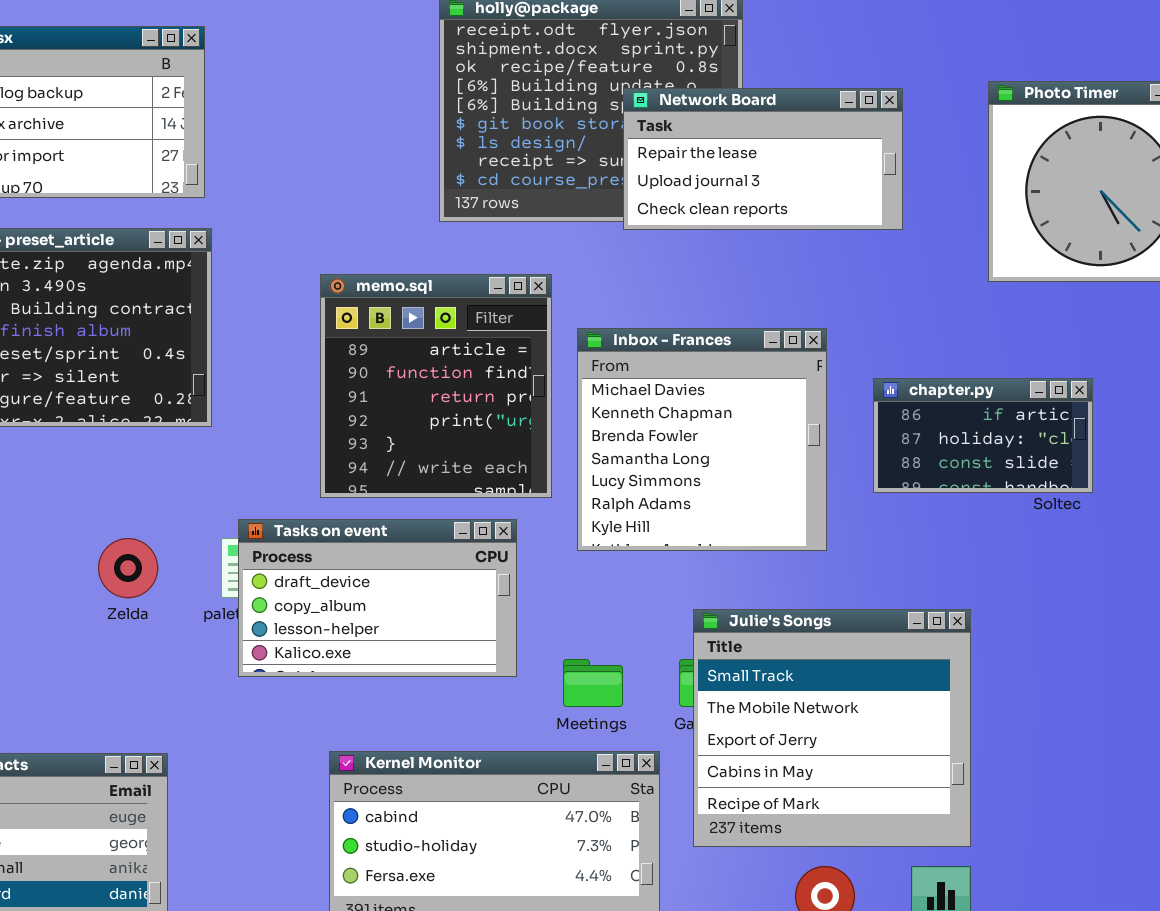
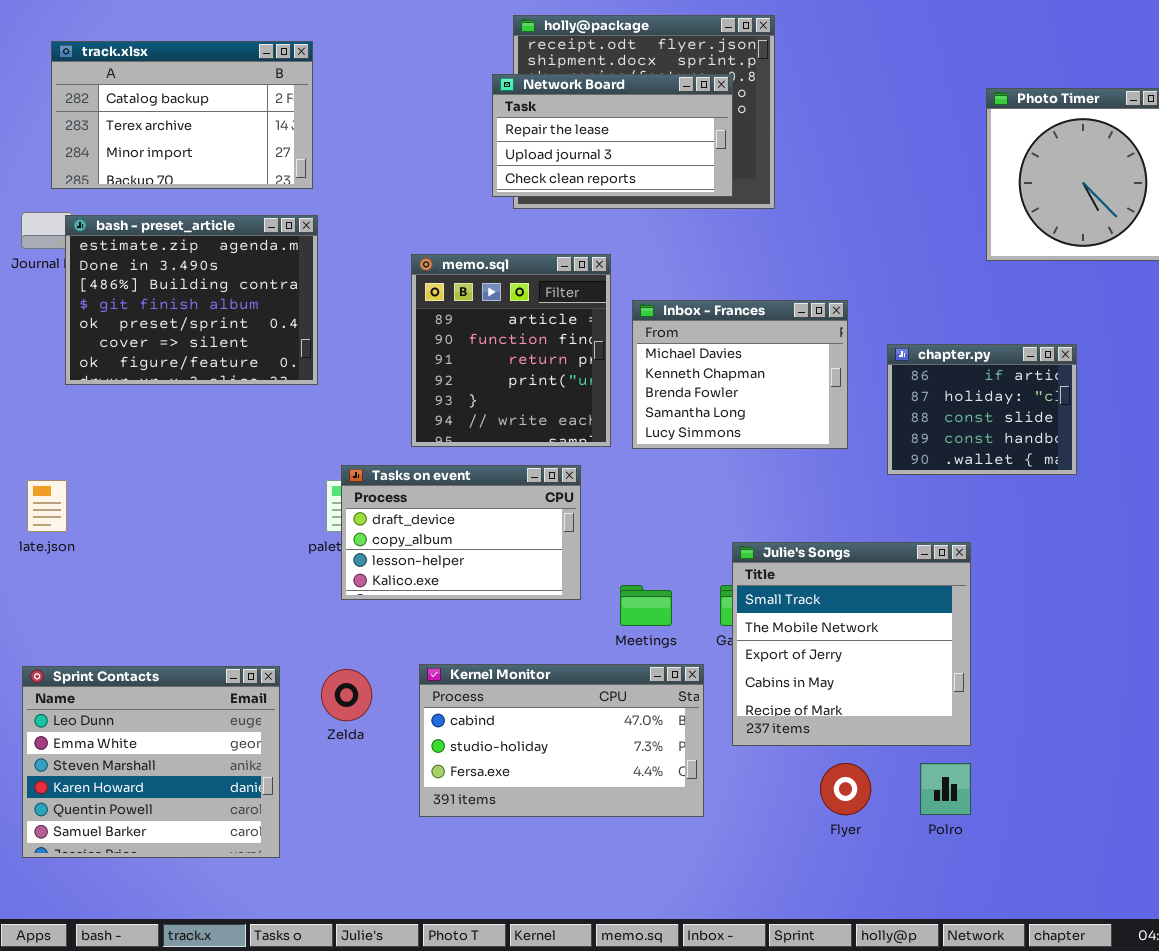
Network Board: [623,88,903,230] -> [492,74,733,197], moved
Inbox - Frances: [577,328,827,551] -> [632,300,848,449], resized
chapter.py: [873,378,1093,493] -> [887,344,1077,475], resized
Zelda: [98,538,158,598] -> [321,669,372,721], moved

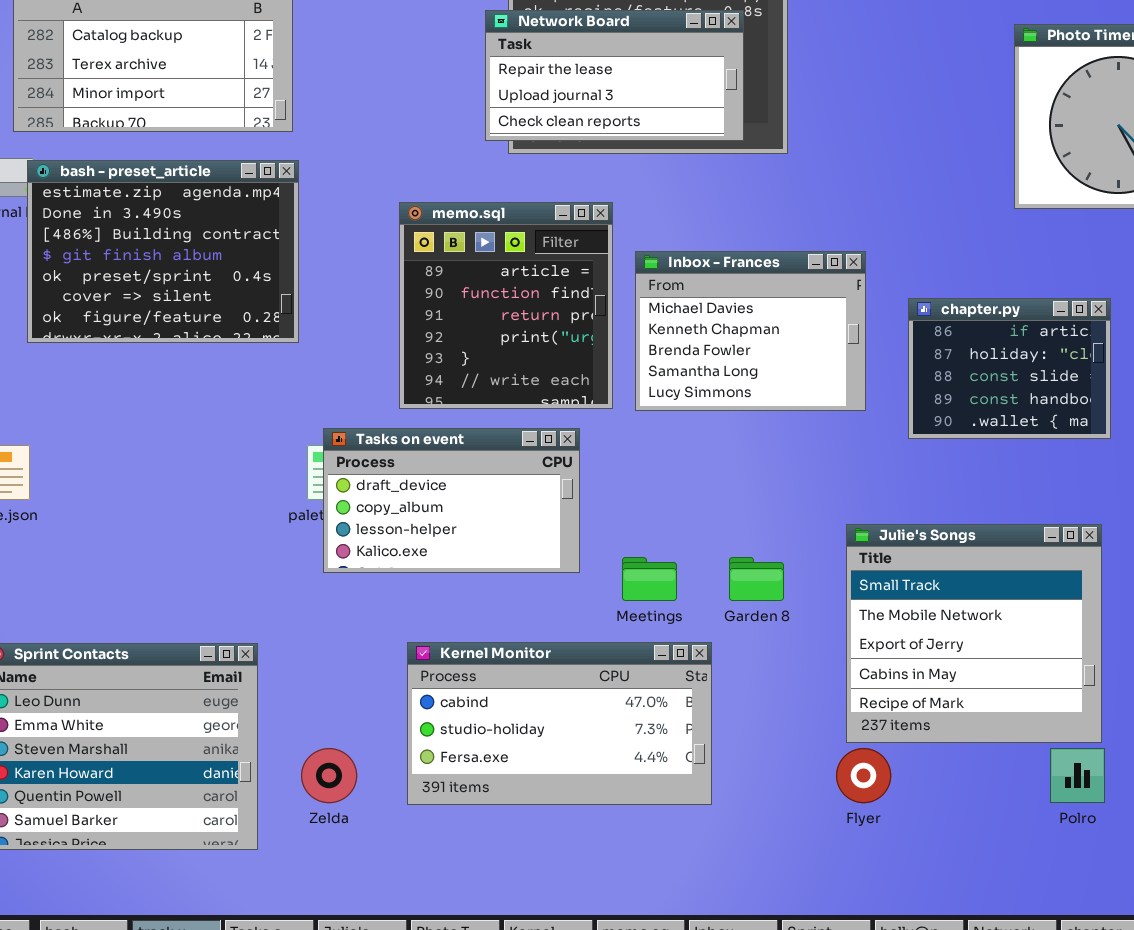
Julie's Songs: [732,542,971,746] -> [846,524,1102,743], moved
Zelda: [321,669,372,721] -> [301,748,357,803], moved
Polro: [920,763,971,815] -> [1050,748,1105,803], moved

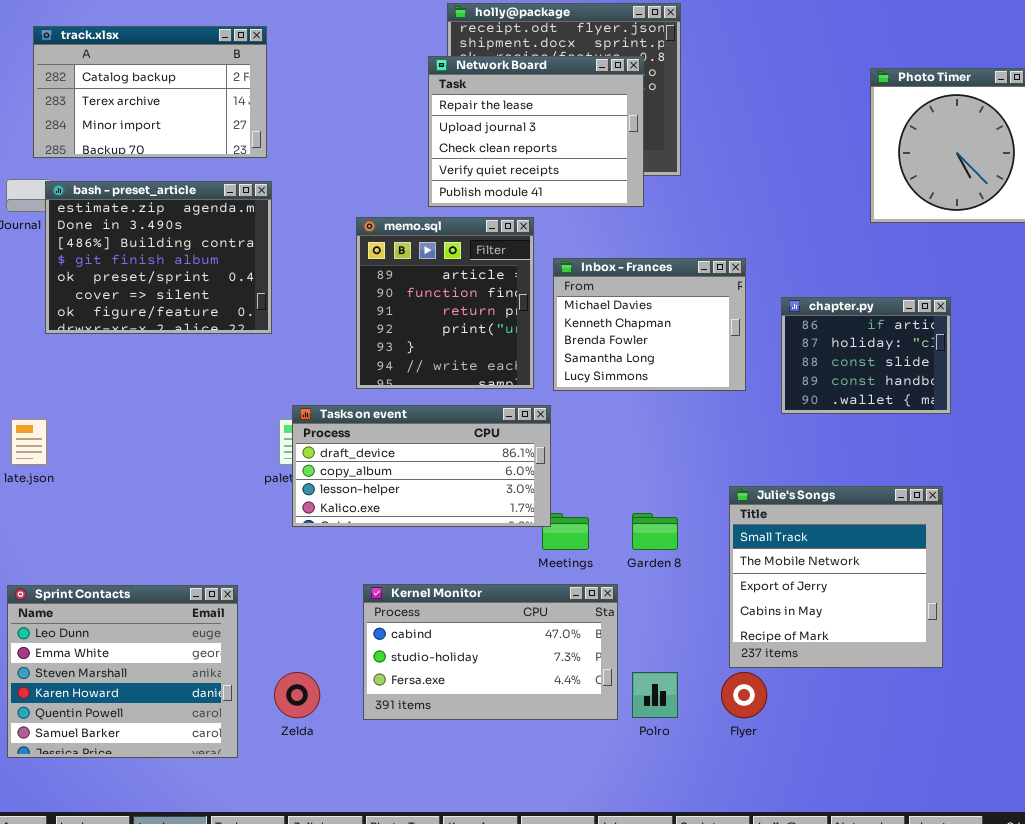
Network Board: [485,10,744,141] -> [428,56,644,207], resized
Tasks on event: [323,428,580,573] -> [292,405,551,527], resized
Polro: [1050,748,1105,803] -> [632,672,678,718], moved

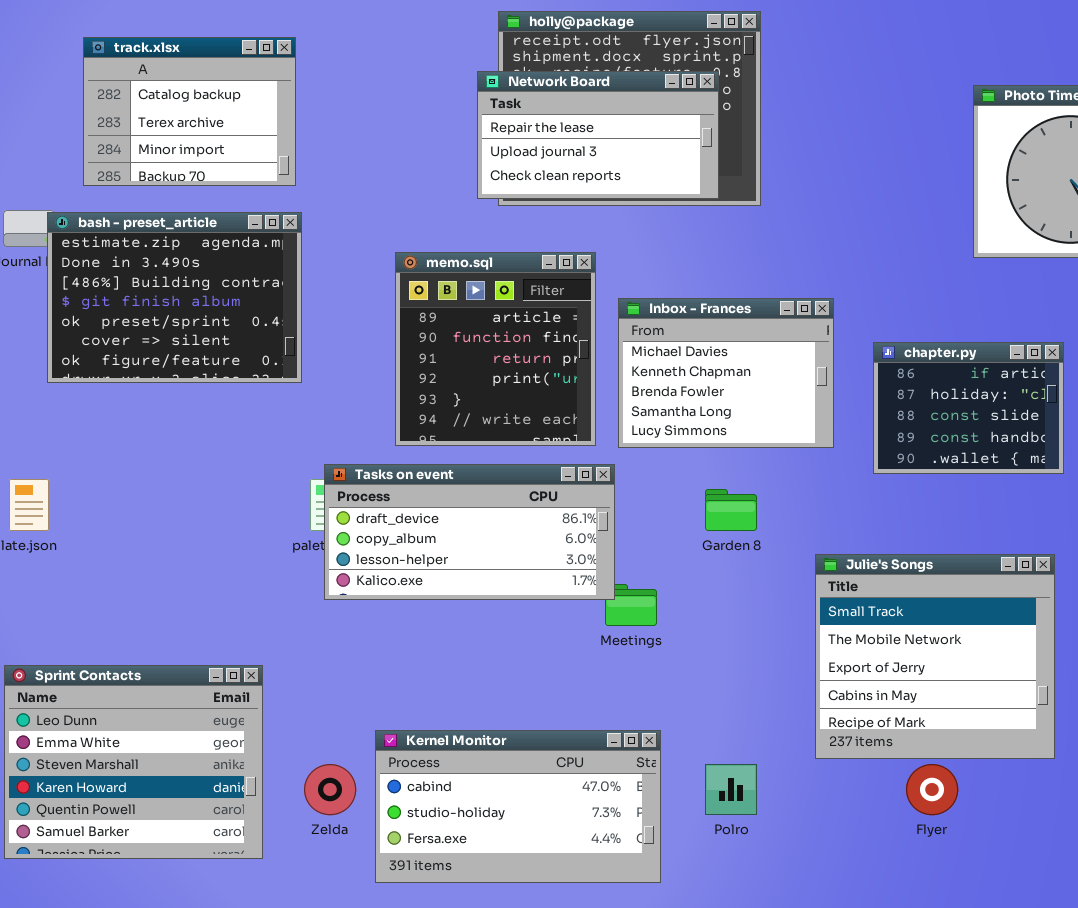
track.xlsx: [33,26,267,158] -> [83,37,296,186], resized
Network Board: [428,56,644,207] -> [477,71,719,199], resized
Garden 8: [632,513,678,550] -> [705,489,757,531], moved
Kernel Monitor: [363,584,618,720] -> [375,730,661,883], moved
Flyer: [721,672,767,718] -> [906,764,958,815], moved

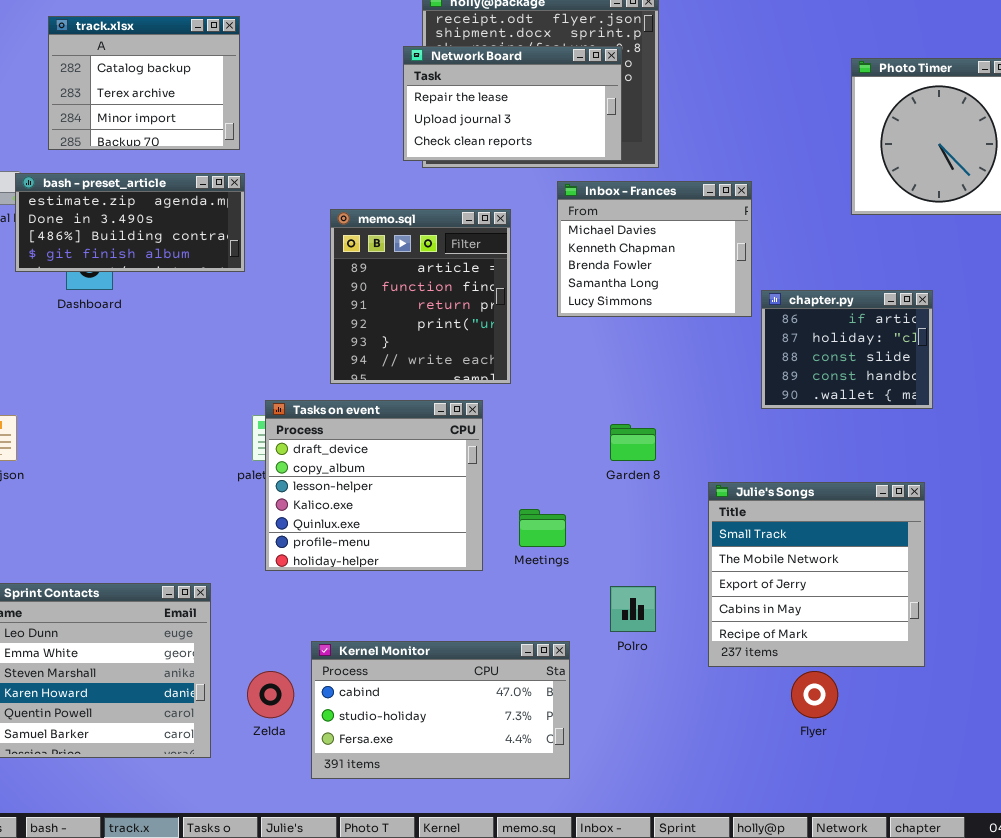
bash - preset_article: [47,212,302,383] -> [15,173,245,272], resized
Inbox - Frances: [618,298,834,448] -> [557,181,752,317], moved
Tasks on event: [324,464,615,600] -> [265,400,483,571], resized
Polro: [705,764,757,815] -> [610,586,656,632], moved

